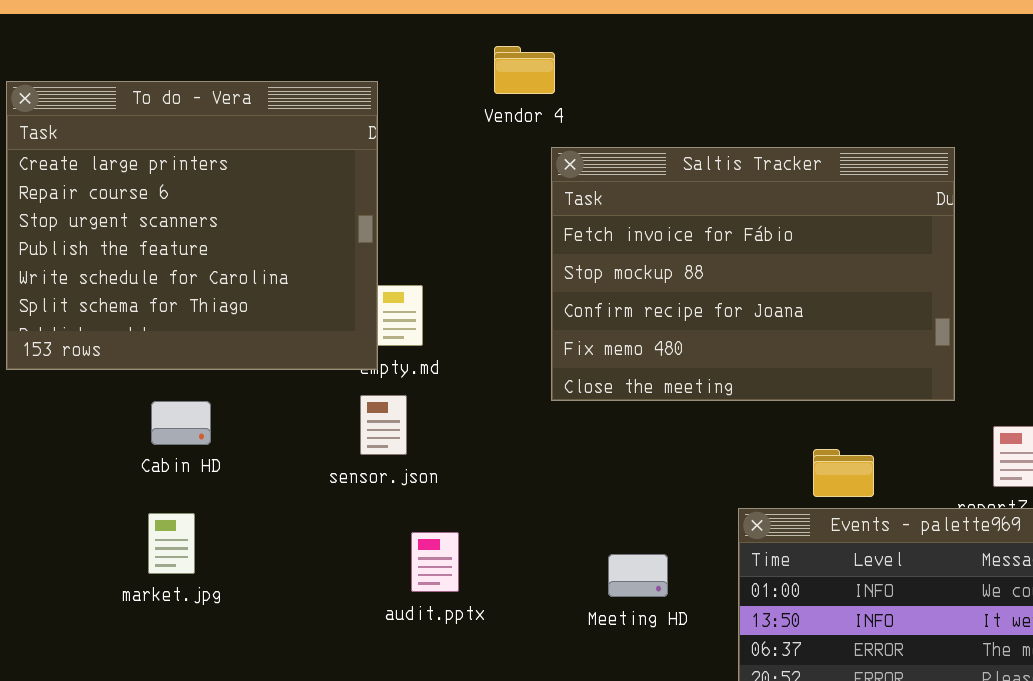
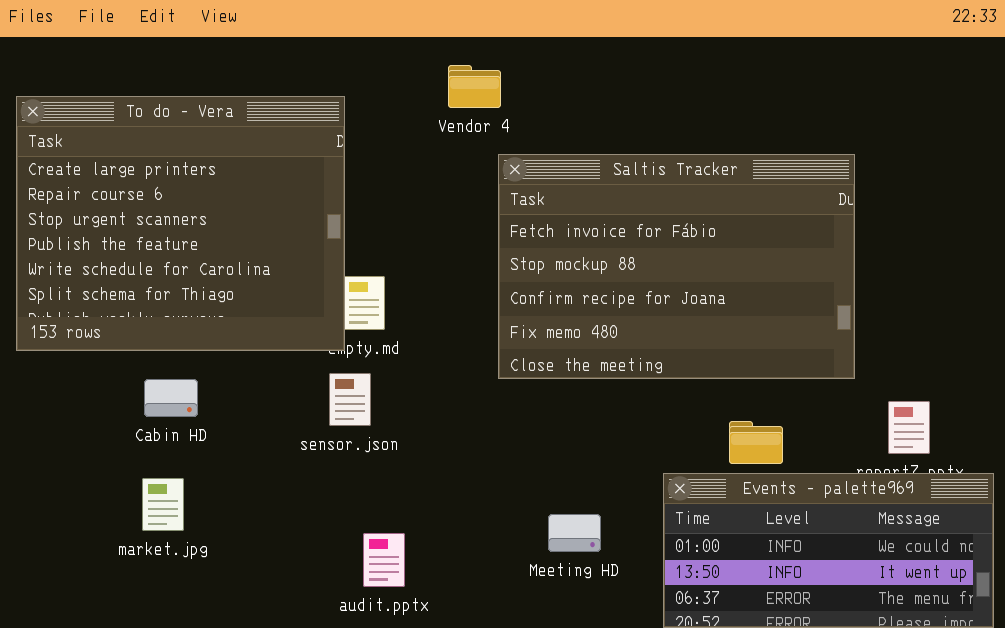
audit.pptx: [411,532,459,592] -> [363,533,405,587], moved

